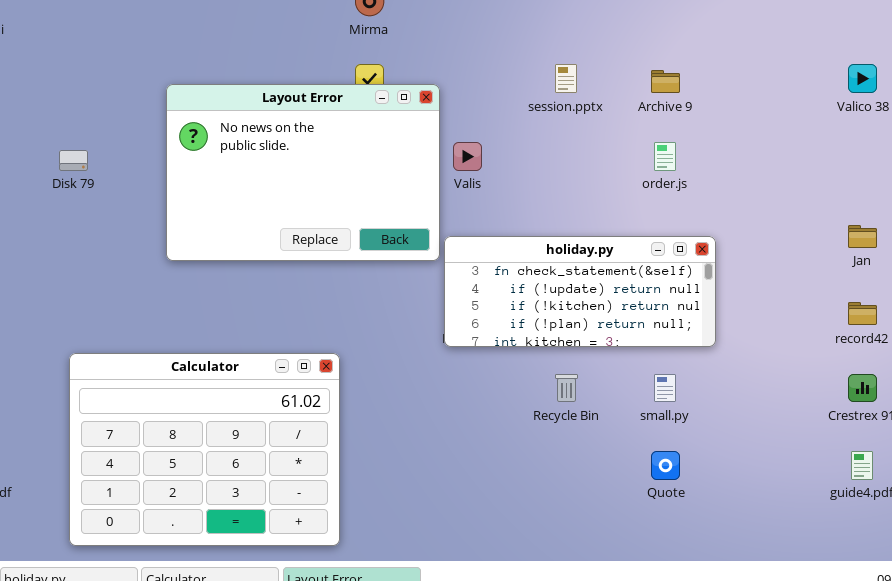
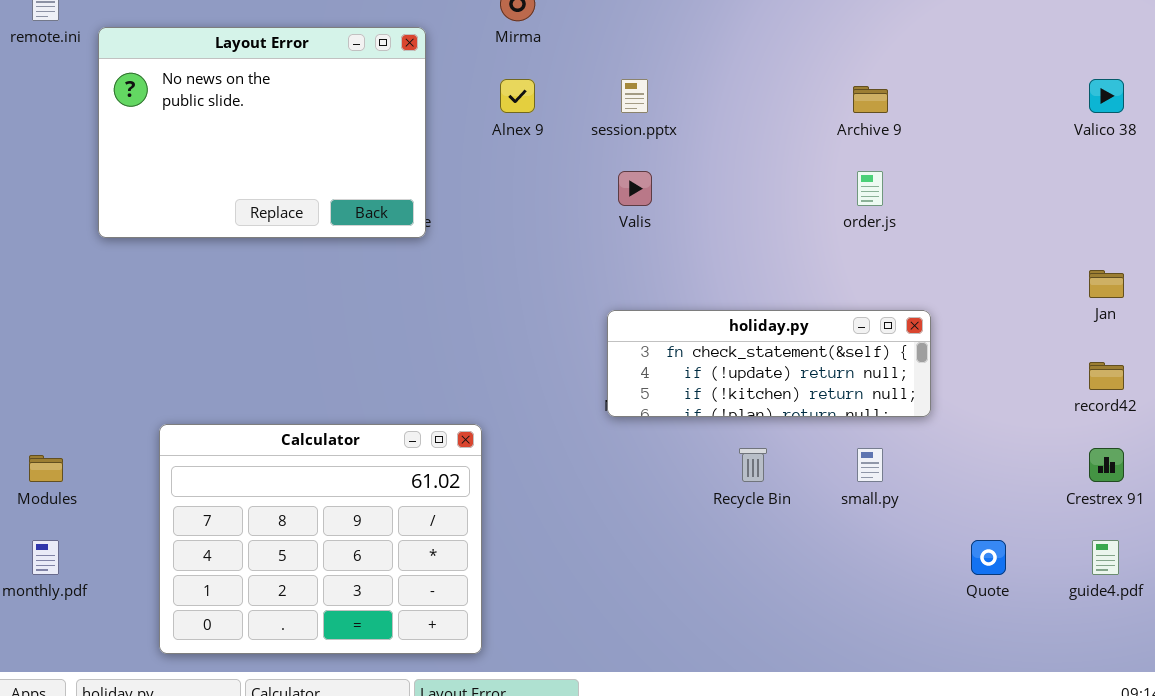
session.pptx: [555,64,577,93] -> [621,79,648,113], moved
Layout Error: [166,84,440,261] -> [98,27,426,238], moved
holiday.py: [444,236,716,347] -> [607,310,931,417], resized
Quote: [651,451,680,480] -> [971,540,1006,575], moved

